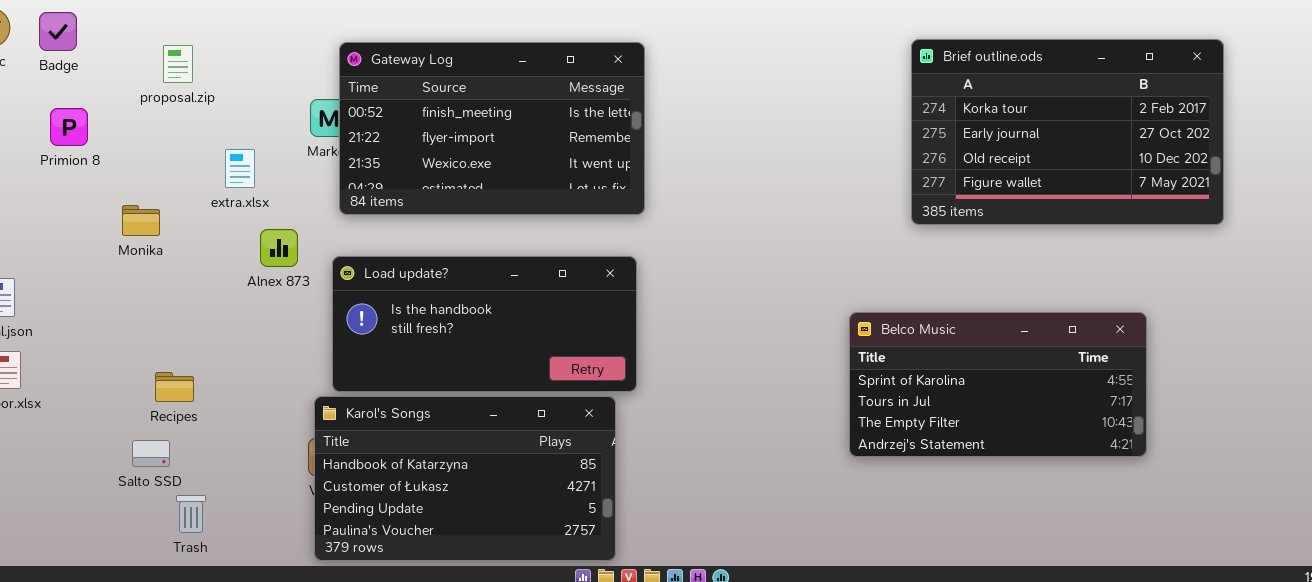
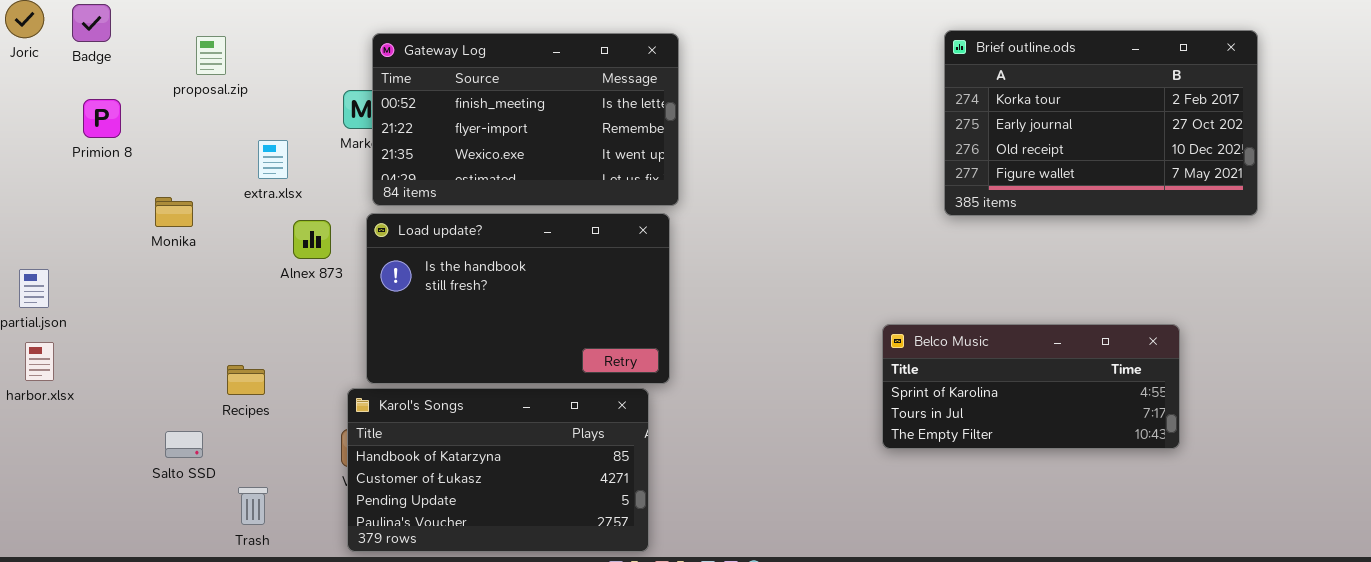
Load update?: [332,256,637,392] -> [366,213,670,384], resized
Belco Music: [849,312,1147,457] -> [882,324,1180,449], resized
Recipes: [155,372,194,402] -> [227,365,265,395], moved
Trash: [176,495,206,533] -> [238,487,268,525], moved

